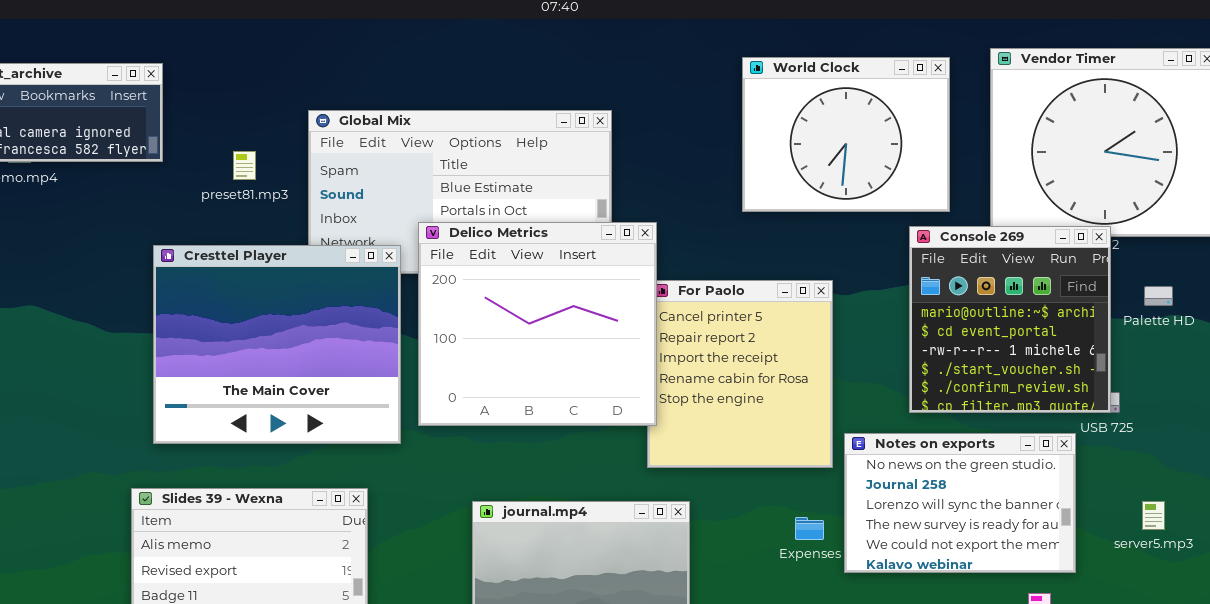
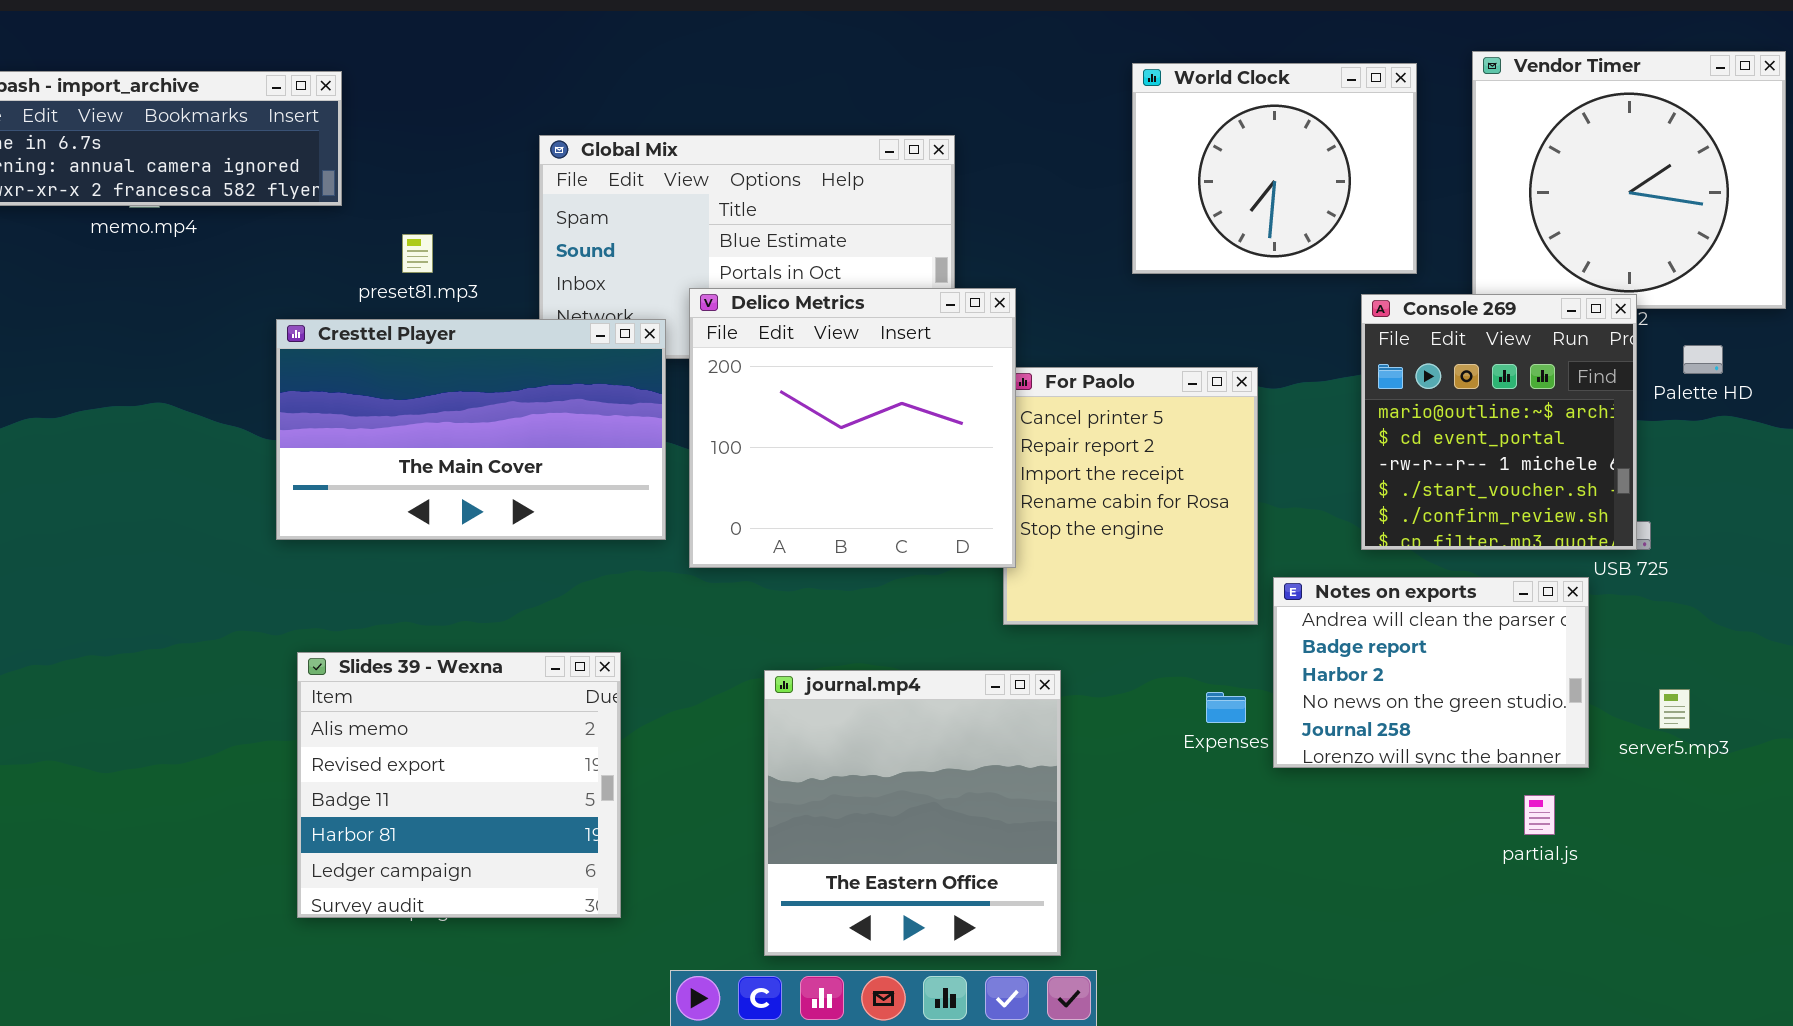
preset81.mp3: [233,151,256,180] -> [402,234,433,273], moved
Cresttel Player: [153,245,401,444] -> [276,319,666,540], resized
Palette HD: [1144,286,1173,306] -> [1683,345,1723,374], moved
Notes on exports: [844,433,1076,573] -> [1273,577,1589,768], scrolled up 3 rows
server5.mp3: [1142,501,1165,530] -> [1659,689,1690,729], moved

